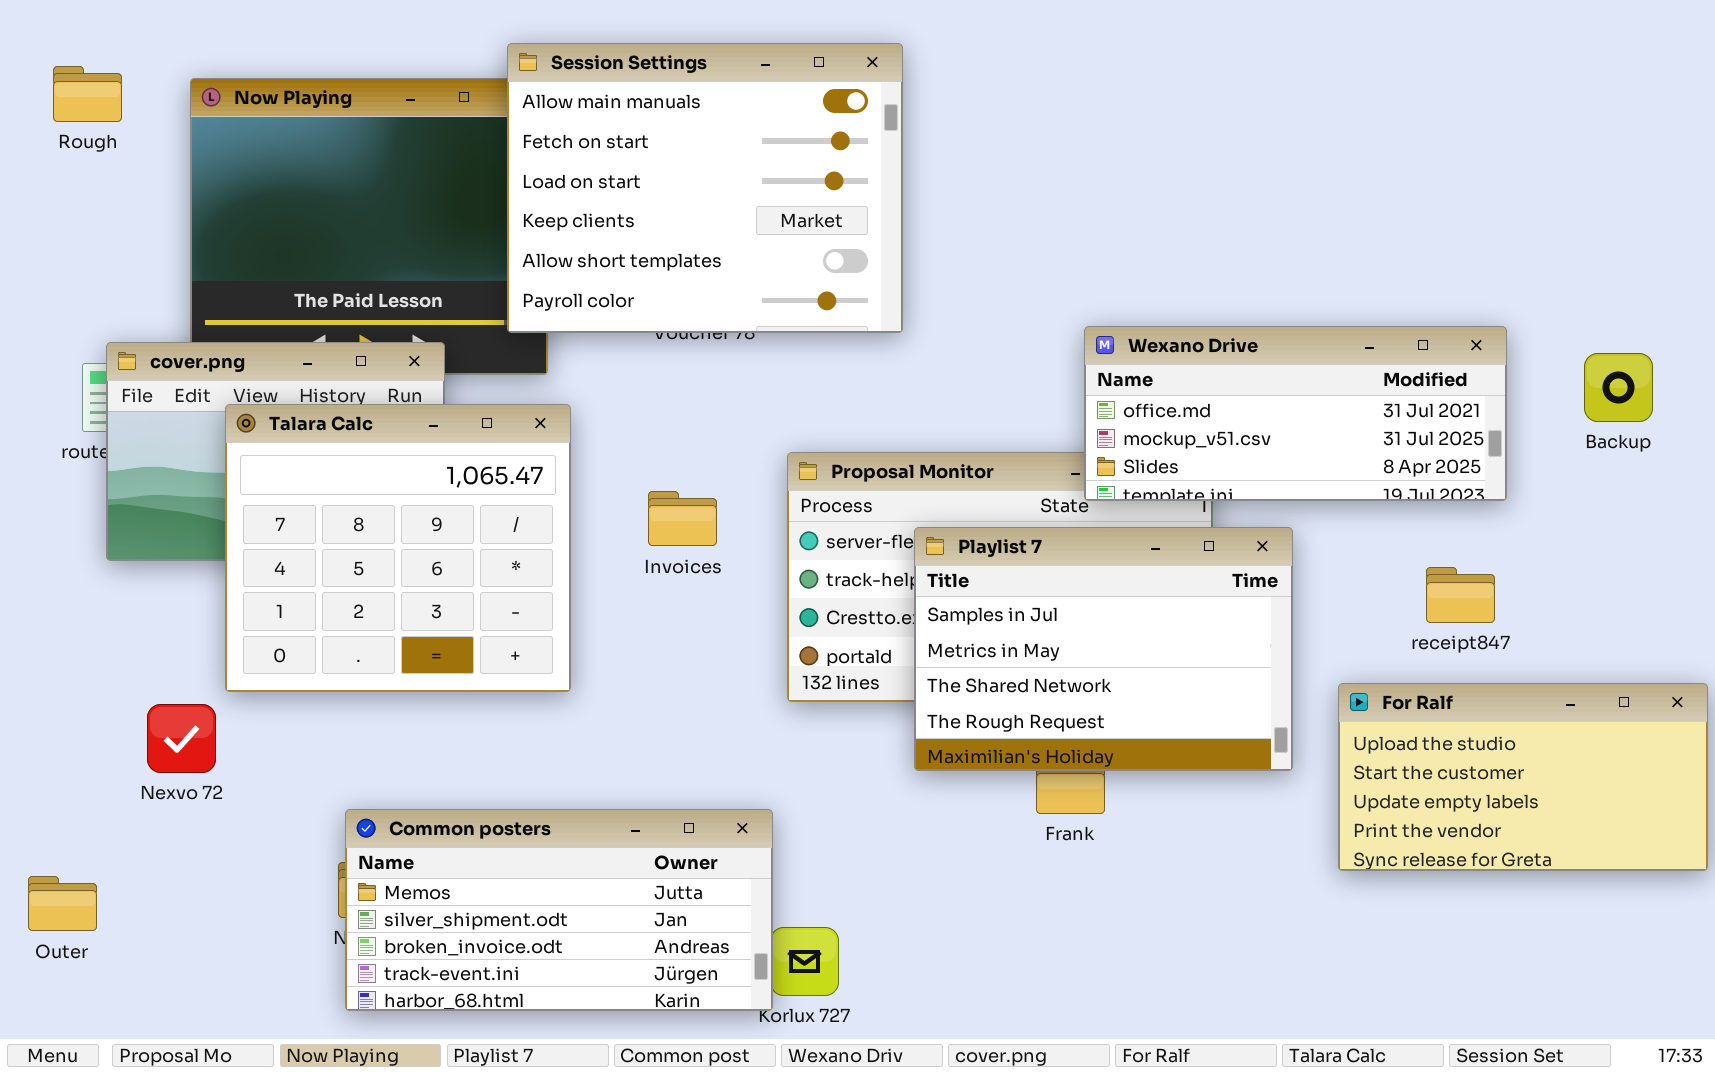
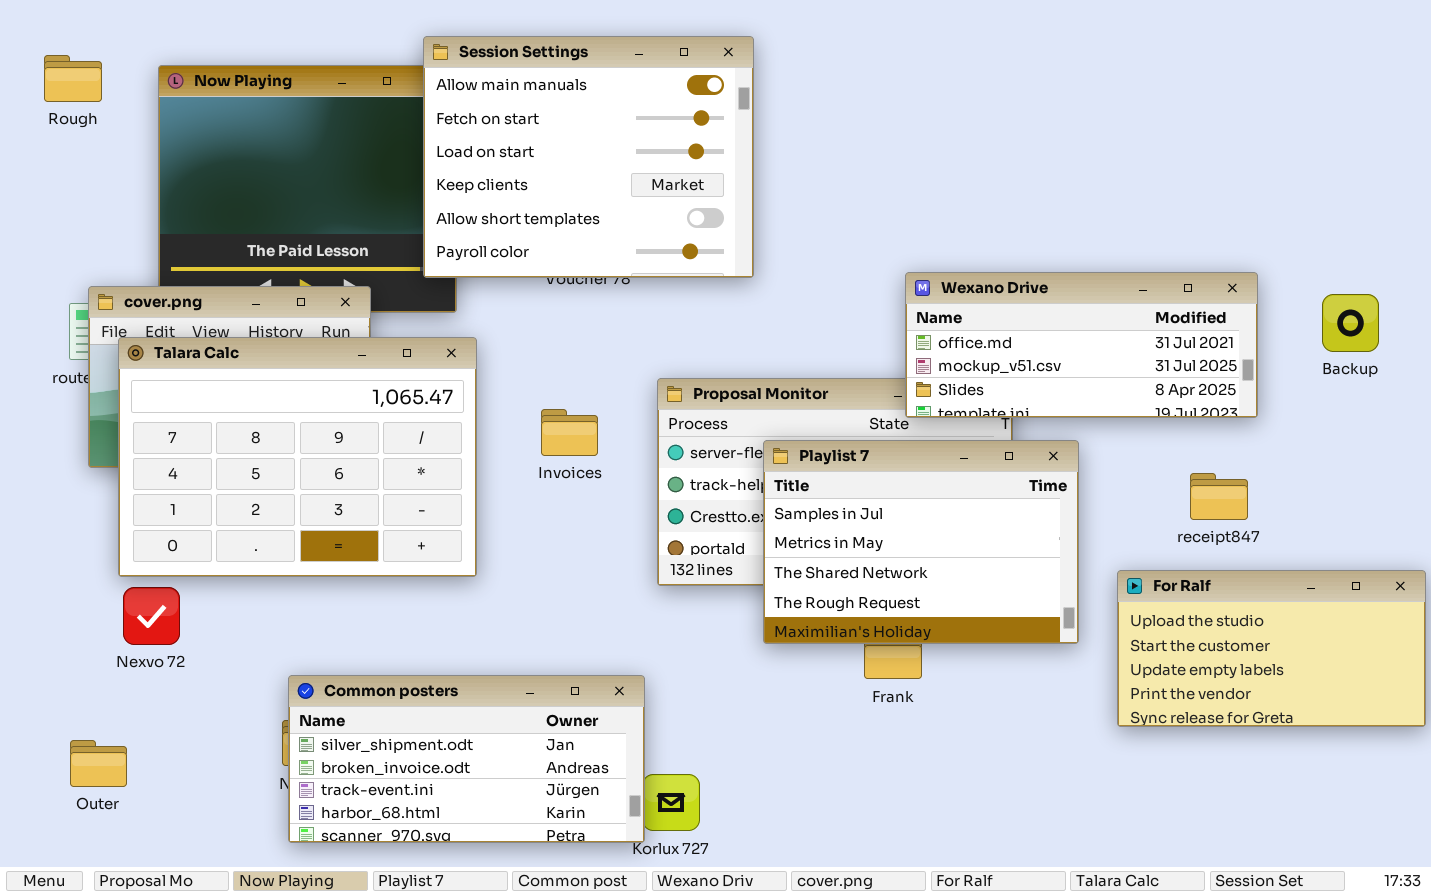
Talara Calc: [225,404,571,692] -> [118,337,477,577], resized
Common posters: [345,809,773,1011] -> [288,675,645,843], scrolled down 1 row
Outer: [28,876,97,931] -> [70,740,127,787], moved

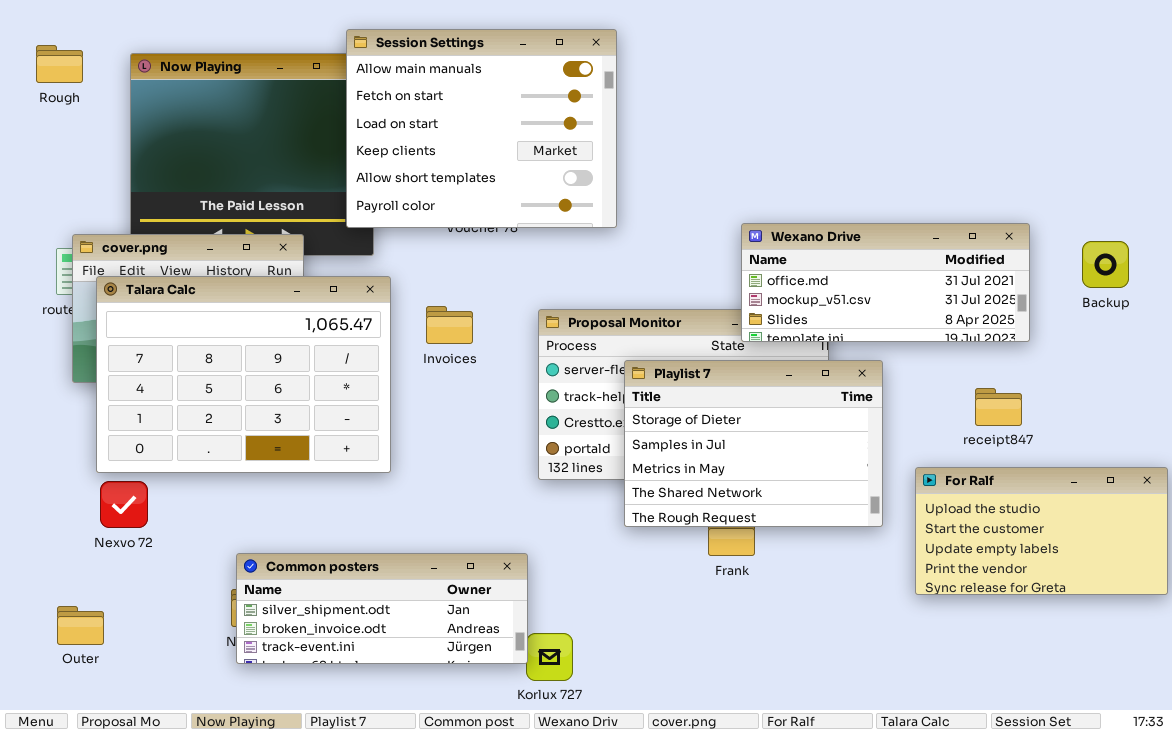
Invoices: [541,409,598,456] -> [426,306,473,344], moved
Playlist 7: [763,440,1079,644] -> [624,360,883,527], scrolled up 1 row
Common posters: [288,675,645,843] -> [236,553,528,664], resized

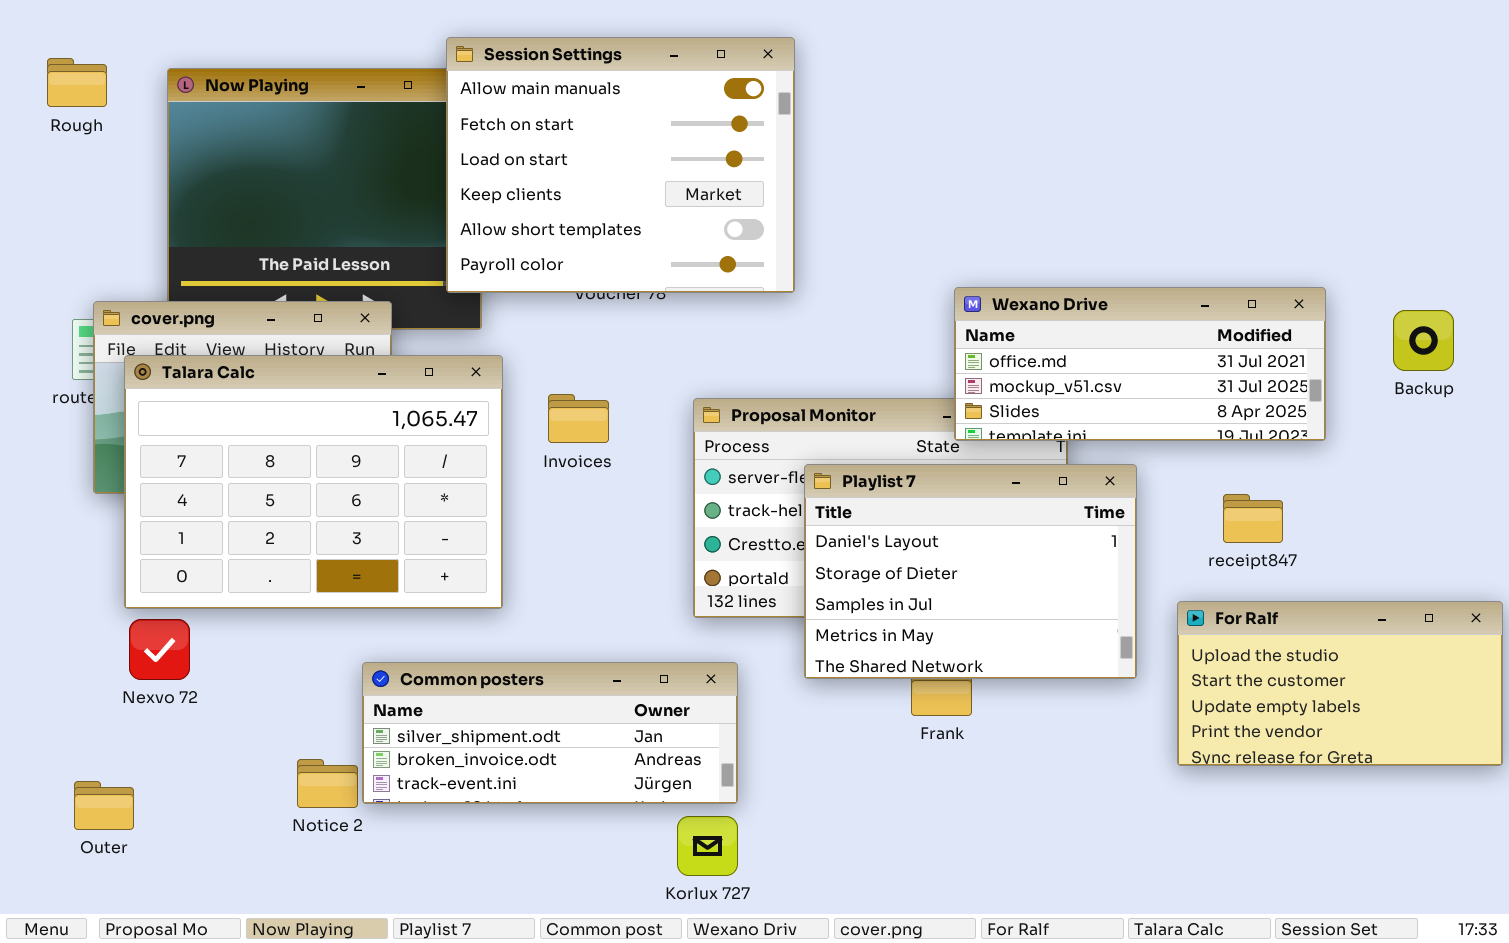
Playlist 7: [624,360,883,527] -> [804,464,1137,679], scrolled up 1 row
receipt847: [975,388,1022,426] -> [1223,494,1283,543], moved
Common posters: [236,553,528,664] -> [362,662,738,804], moved

